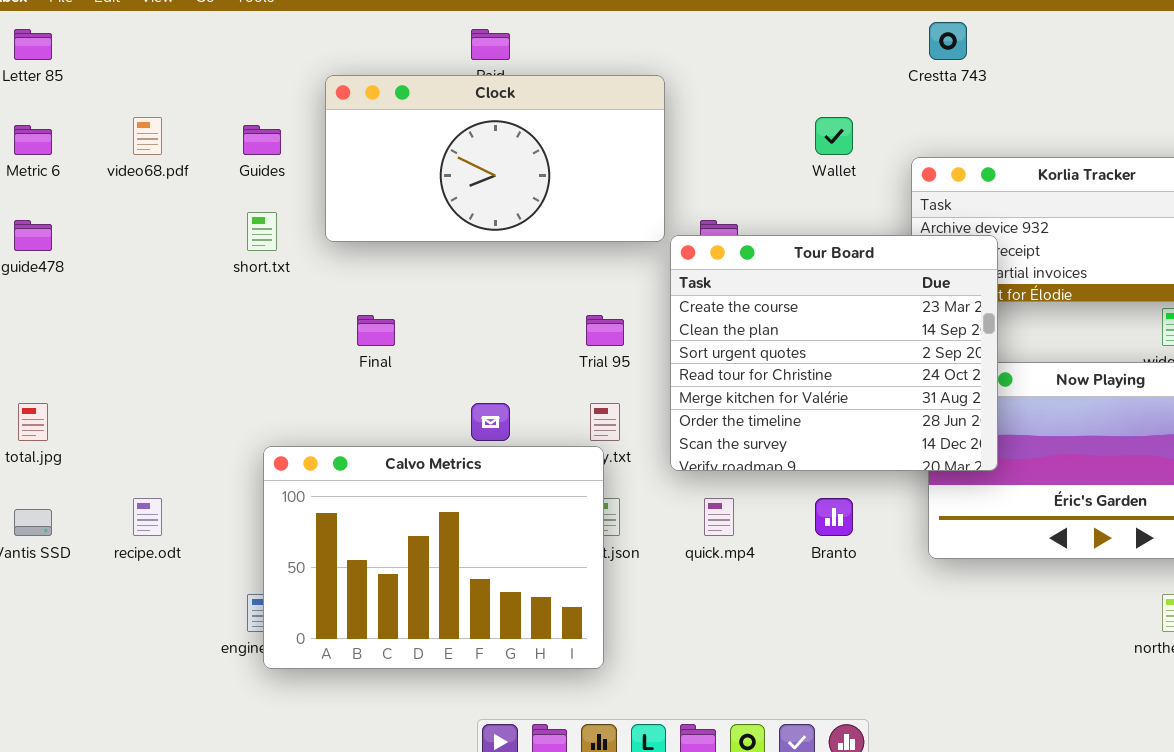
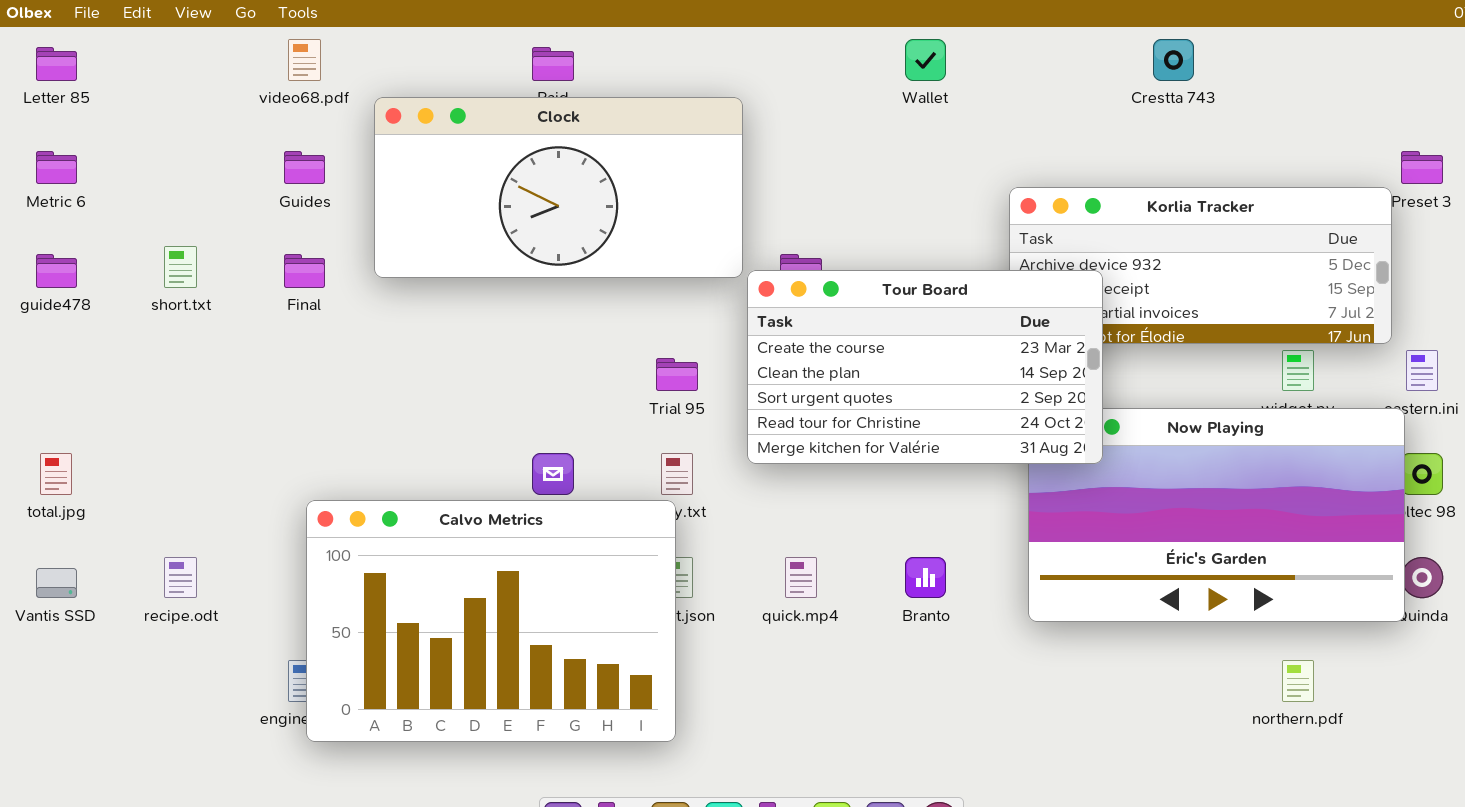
Crestta 743: [929,22,967,60] -> [1153,39,1194,81], moved
video68.pdf: [133,117,162,155] -> [288,39,321,81], moved
Wallet: [815,117,853,155] -> [905,39,946,81], moved
short.txt: [247,212,277,251] -> [164,246,197,288], moved
Tour Board: [670,235,998,471] -> [747,270,1103,464], resized
Final: [357,315,395,346] -> [284,254,325,288], moved

